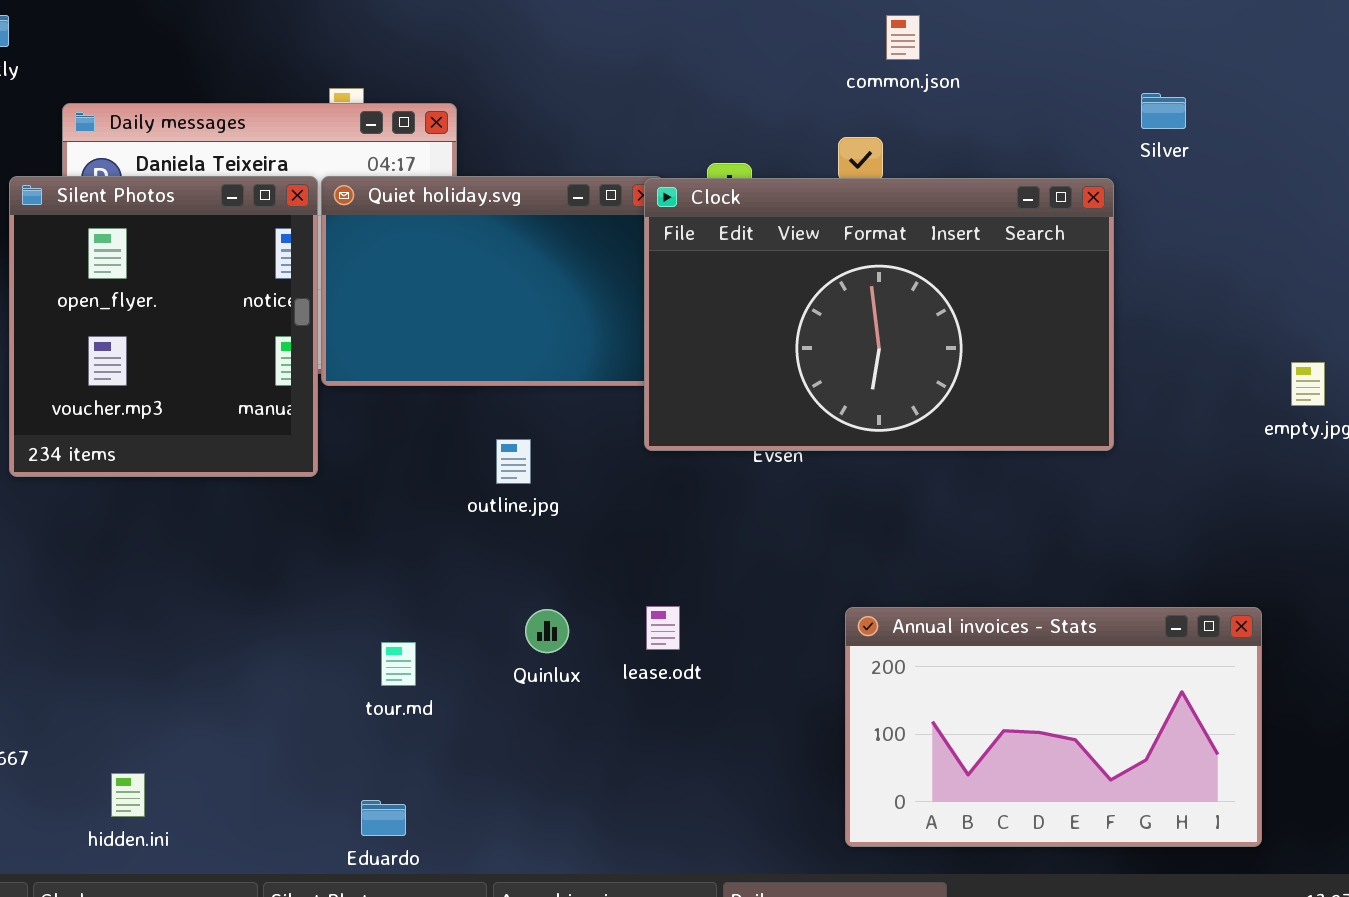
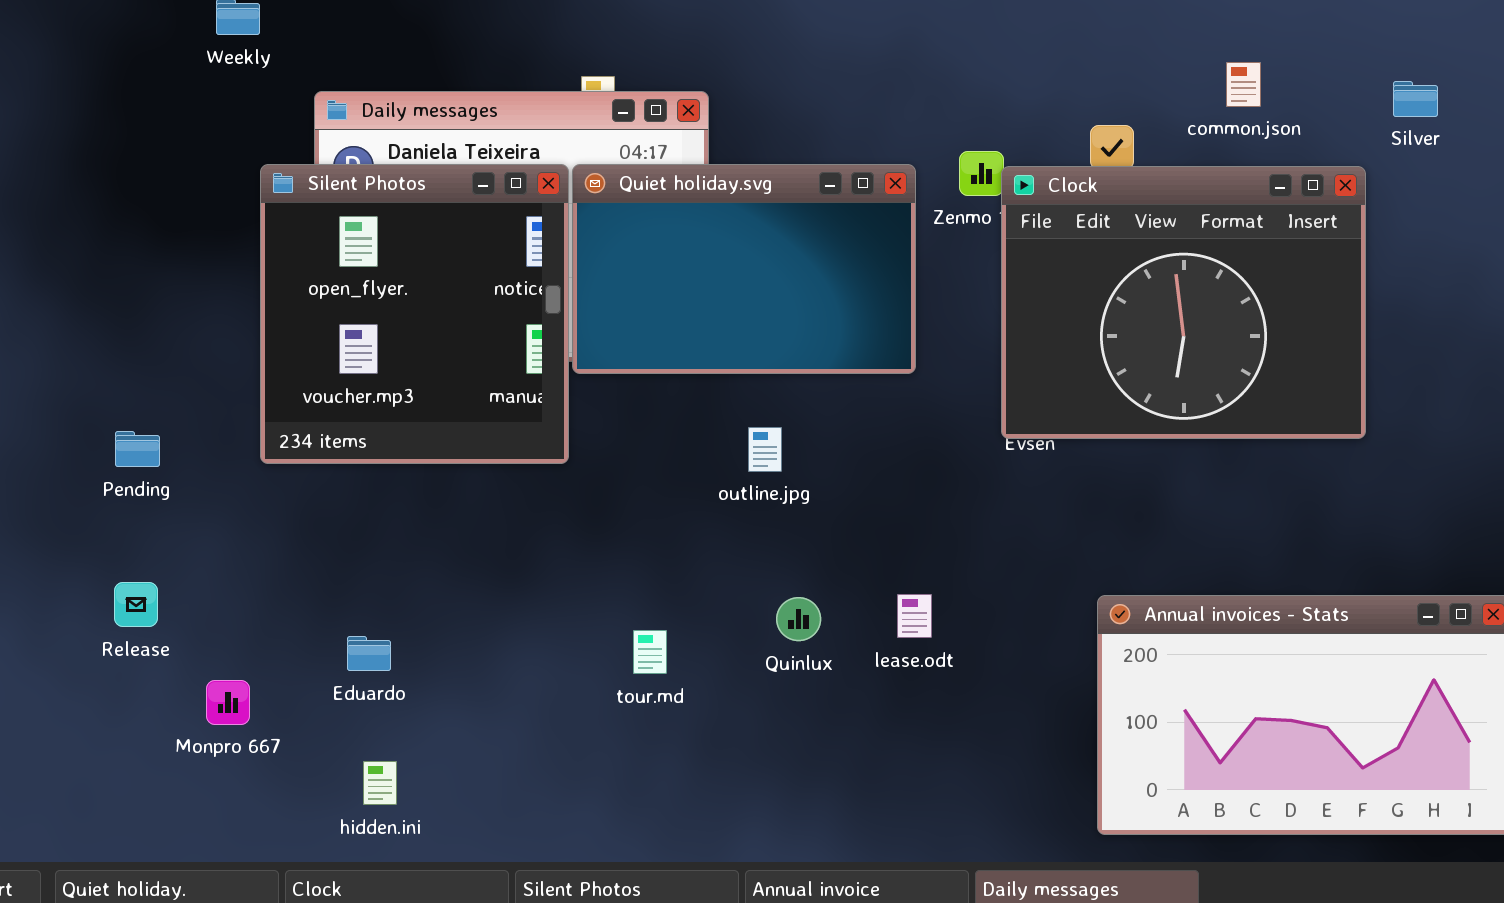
common.json: [886,15,920,60] -> [1226,62,1261,107], moved
Clock: [644,178,1114,451] -> [1001,166,1366,439], resized
Eduardo: [361,800,406,836] -> [347,636,391,671], moved

